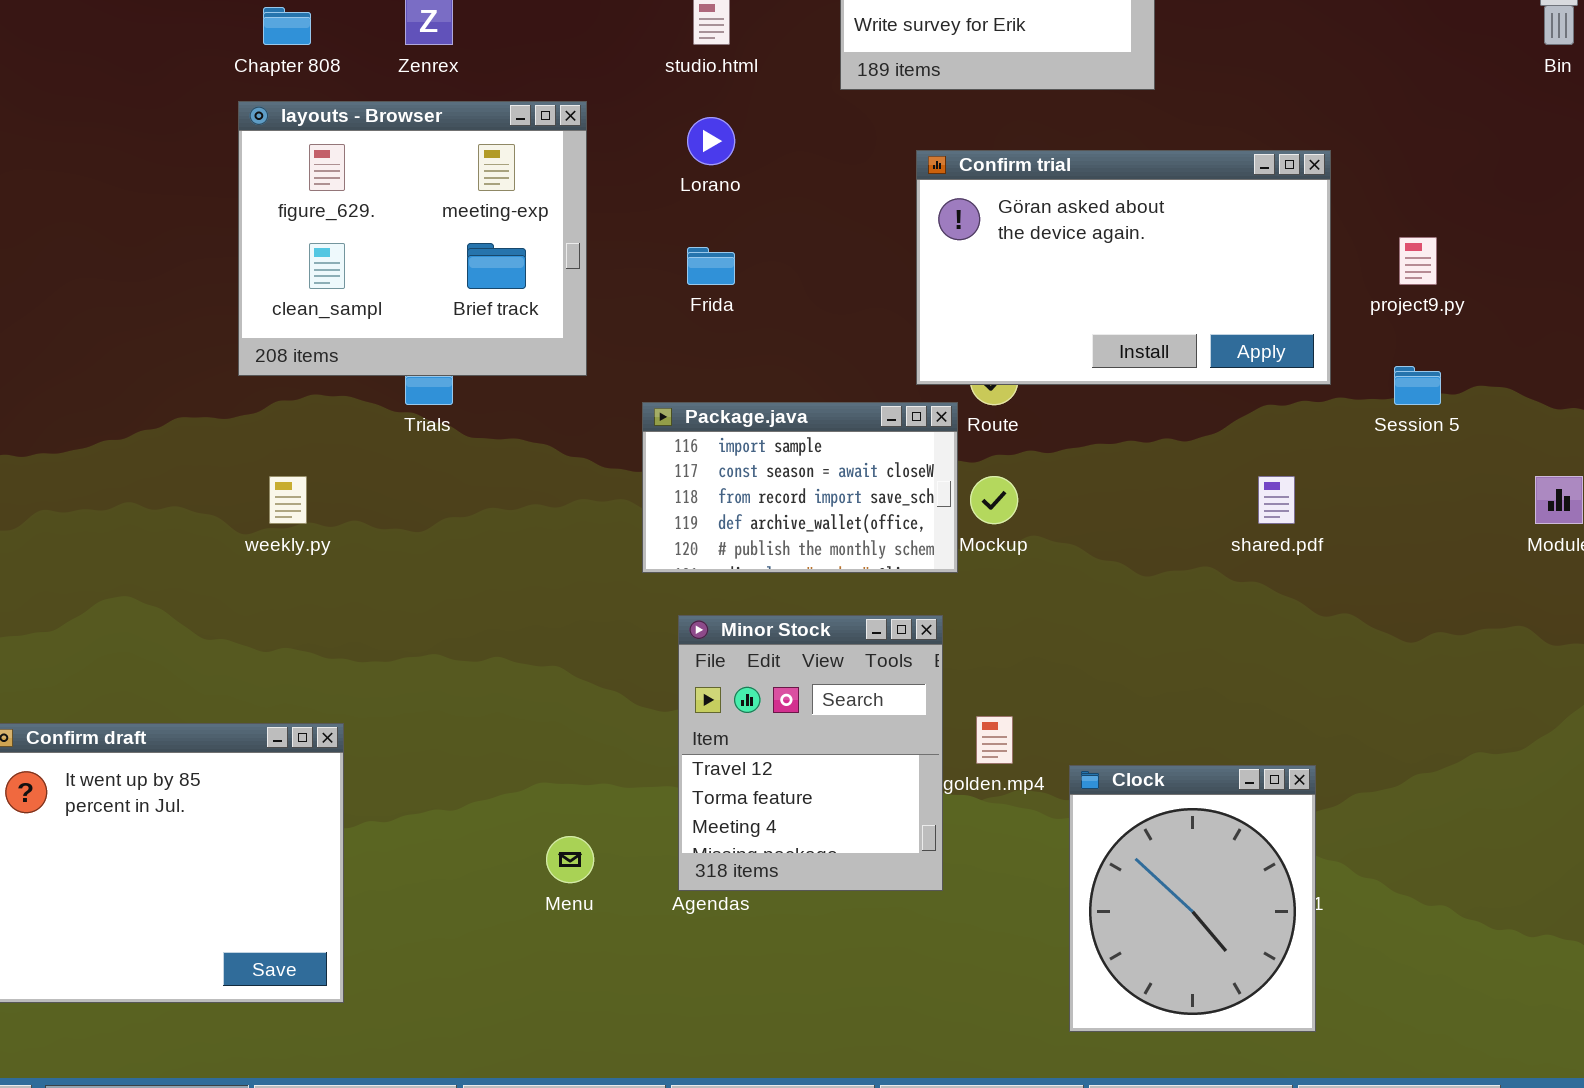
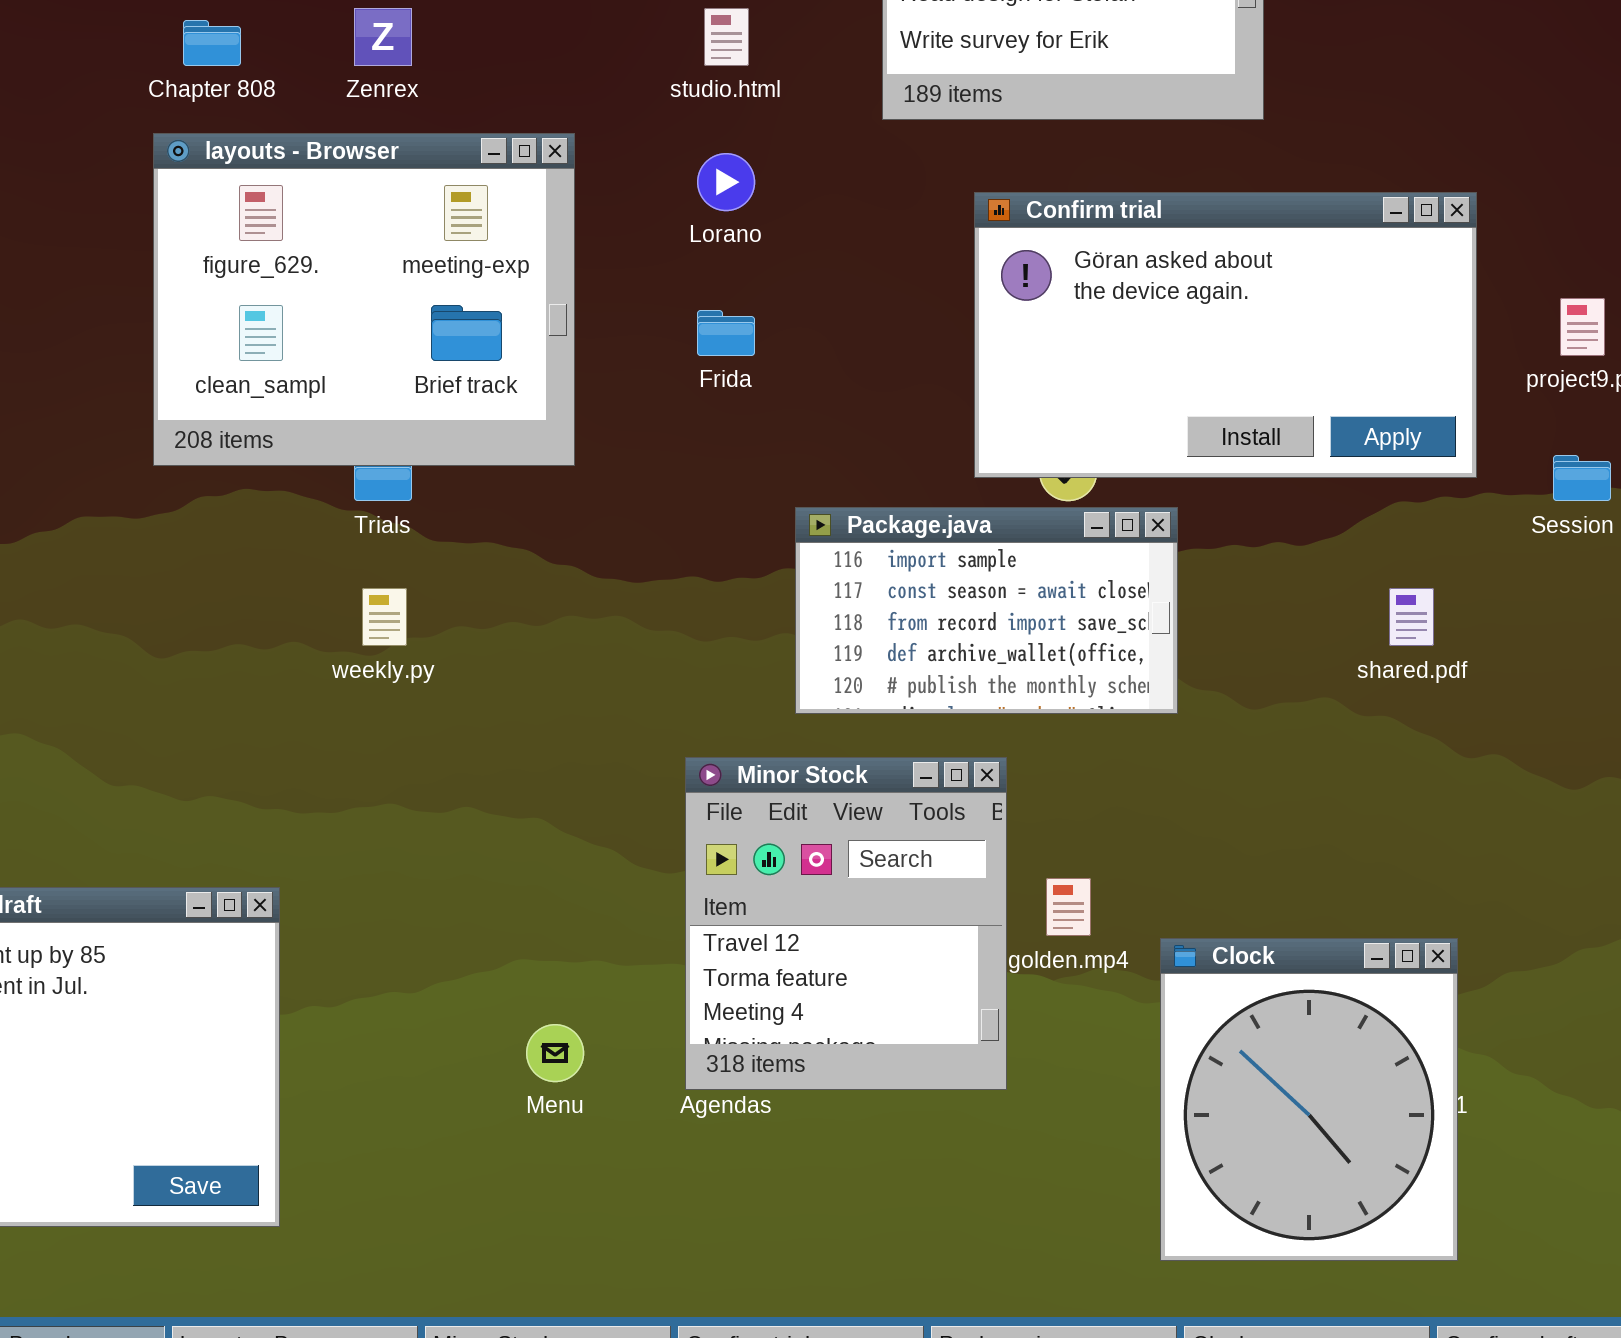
Package.java: [642,402,958,573] -> [795,507,1178,714], moved
weekly.py: [269,476,307,524] -> [362,588,407,646], moved

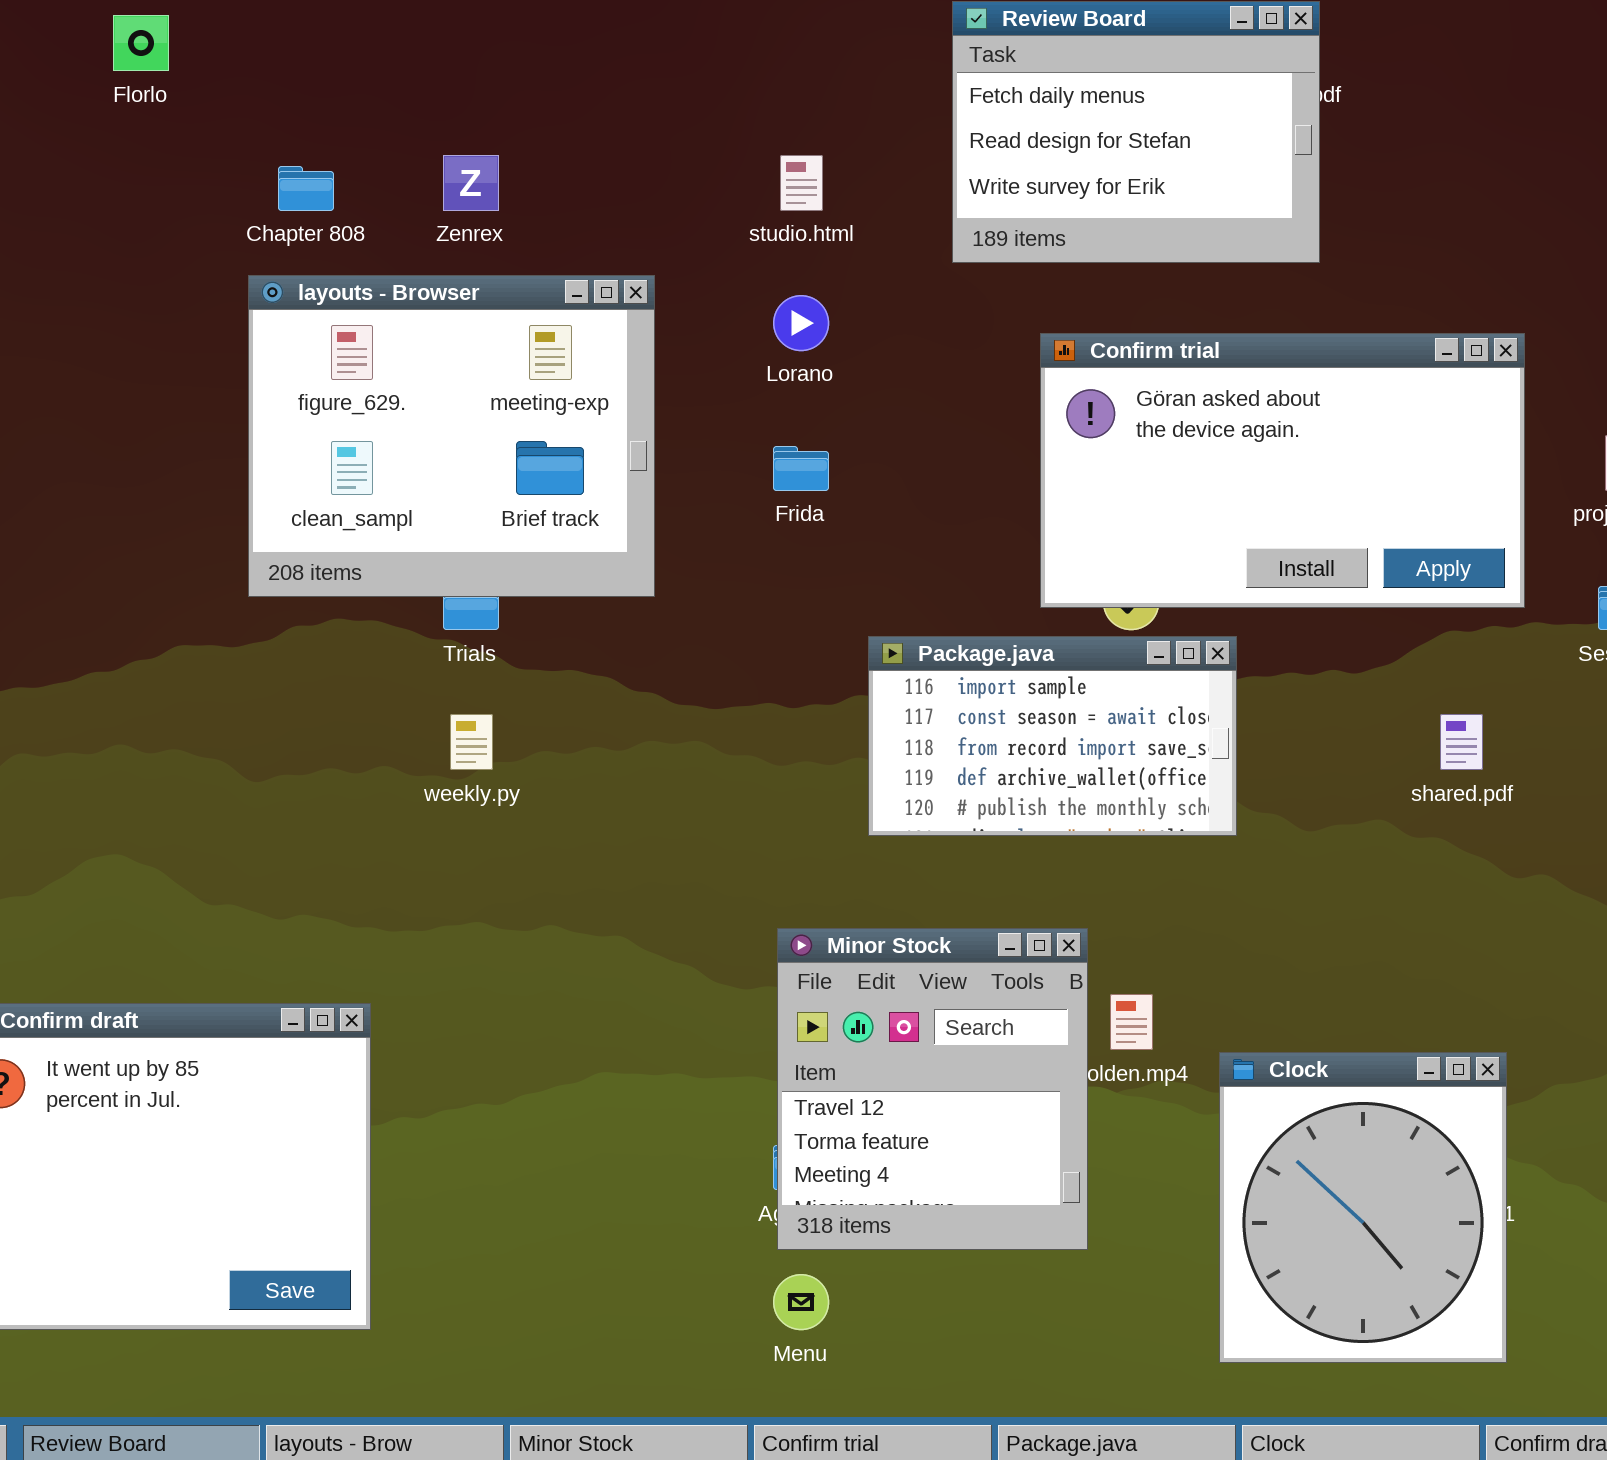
Minor Stock: [685,757,1007,1090] -> [777,928,1088,1250], moved
Menu: [526,1024,584,1082] -> [773,1274,829,1330], moved

